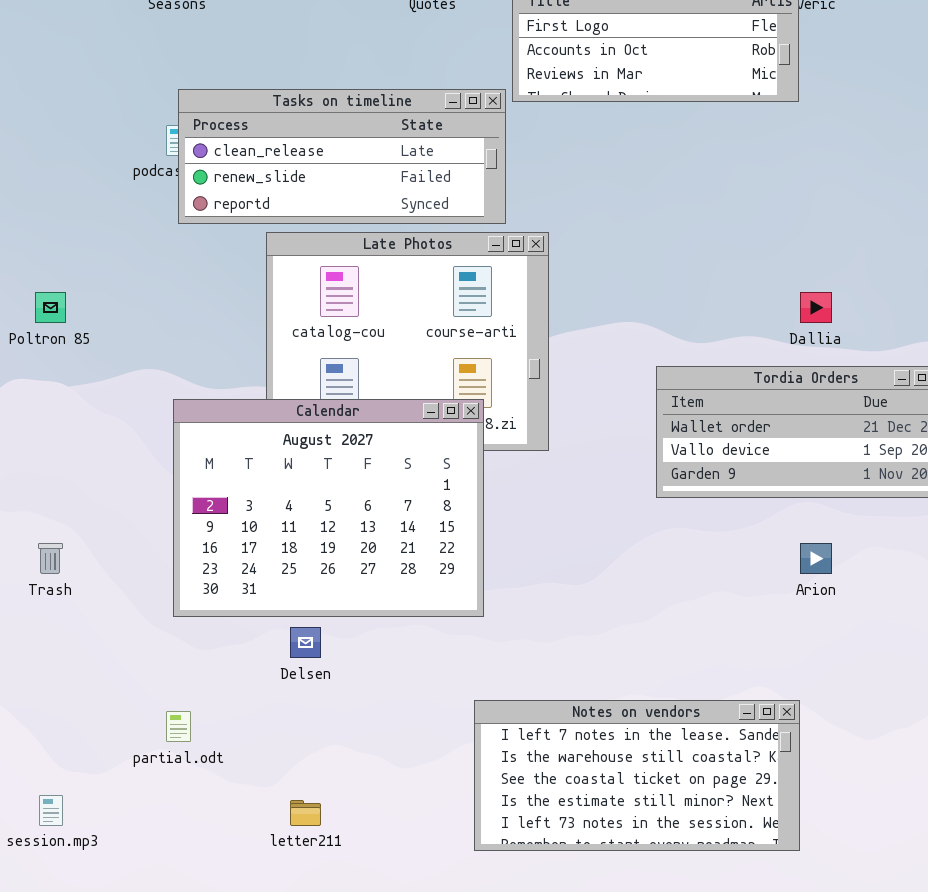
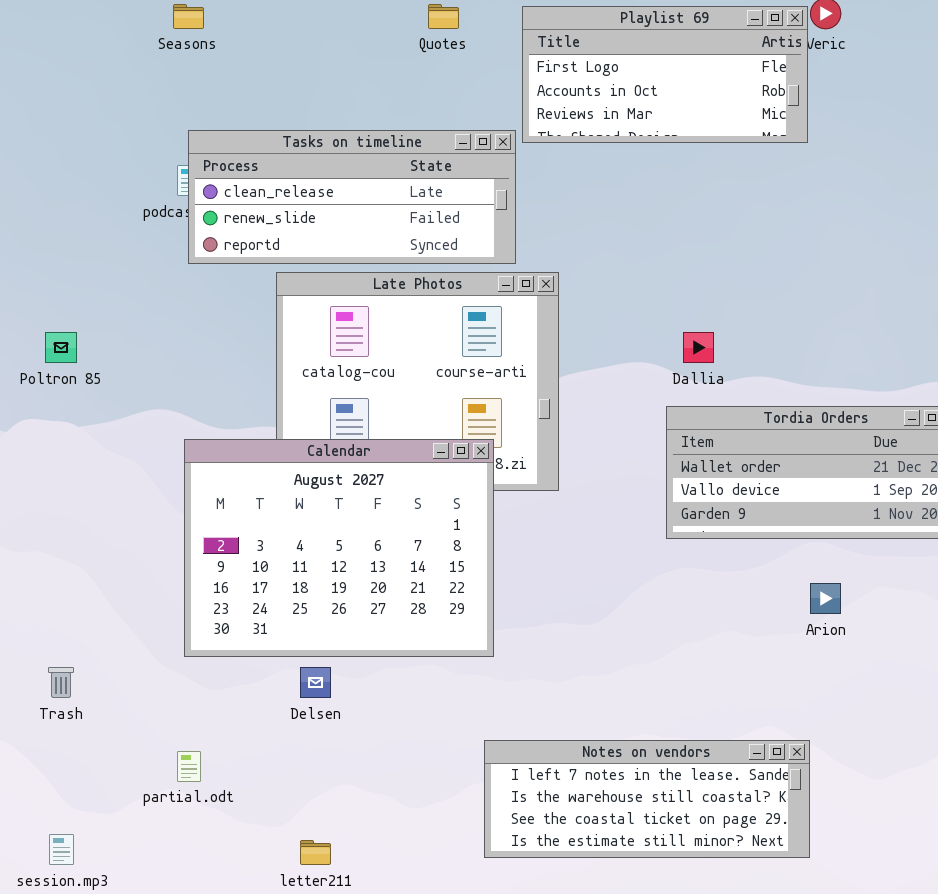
Dallia: [800,292,832,323] -> [683,332,714,363], moved
Trash: [38,543,63,574] -> [48,667,74,698], moved
Notes on vendors: [474,700,800,851] -> [484,740,810,858], resized

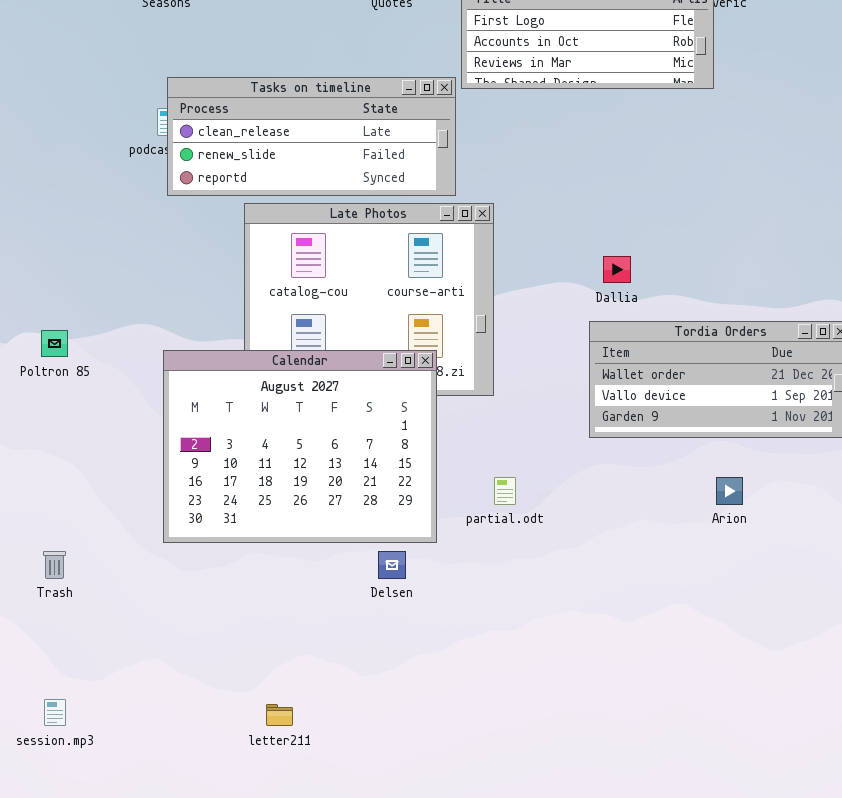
Poltron 85: [45,332,77,363] -> [41,330,68,357], moved
Delsen: [300,667,331,698] -> [378,551,406,579], moved
Notes on vendors: [484,740,810,858] -> none, closed
partial.odt: [177,751,201,782] -> [494,477,516,505], moved

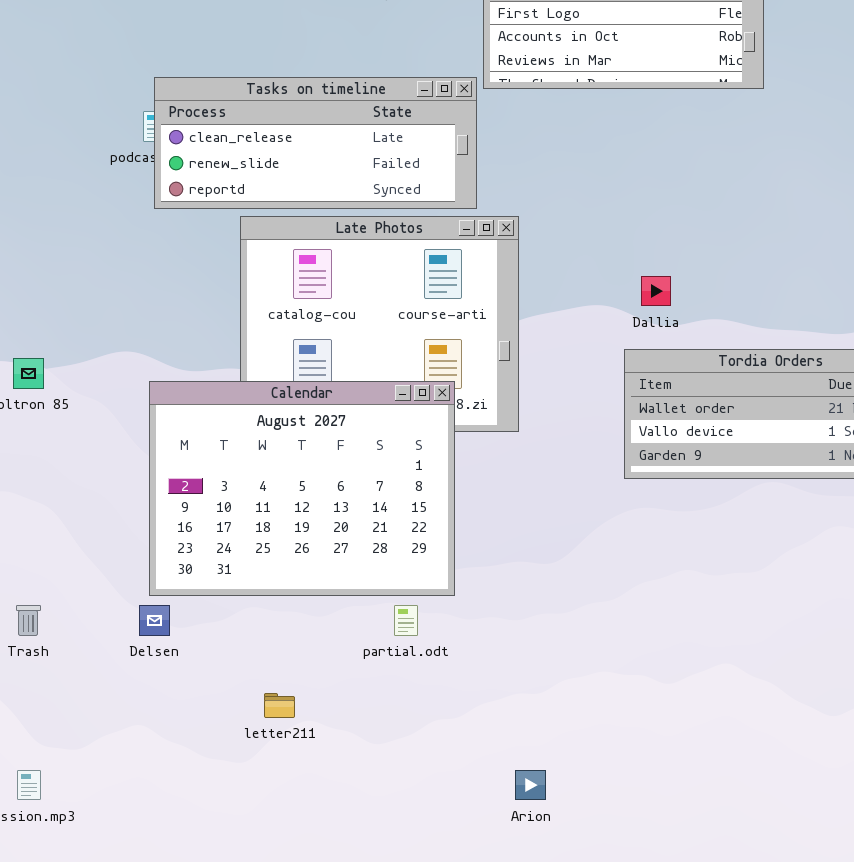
partial.odt: [494,477,516,505] -> [394,605,418,636], moved
Arion: [716,477,743,505] -> [515,770,546,800], moved
Delsen: [378,551,406,579] -> [139,605,170,636], moved
letter211: [266,704,293,726] -> [264,693,295,718], moved

